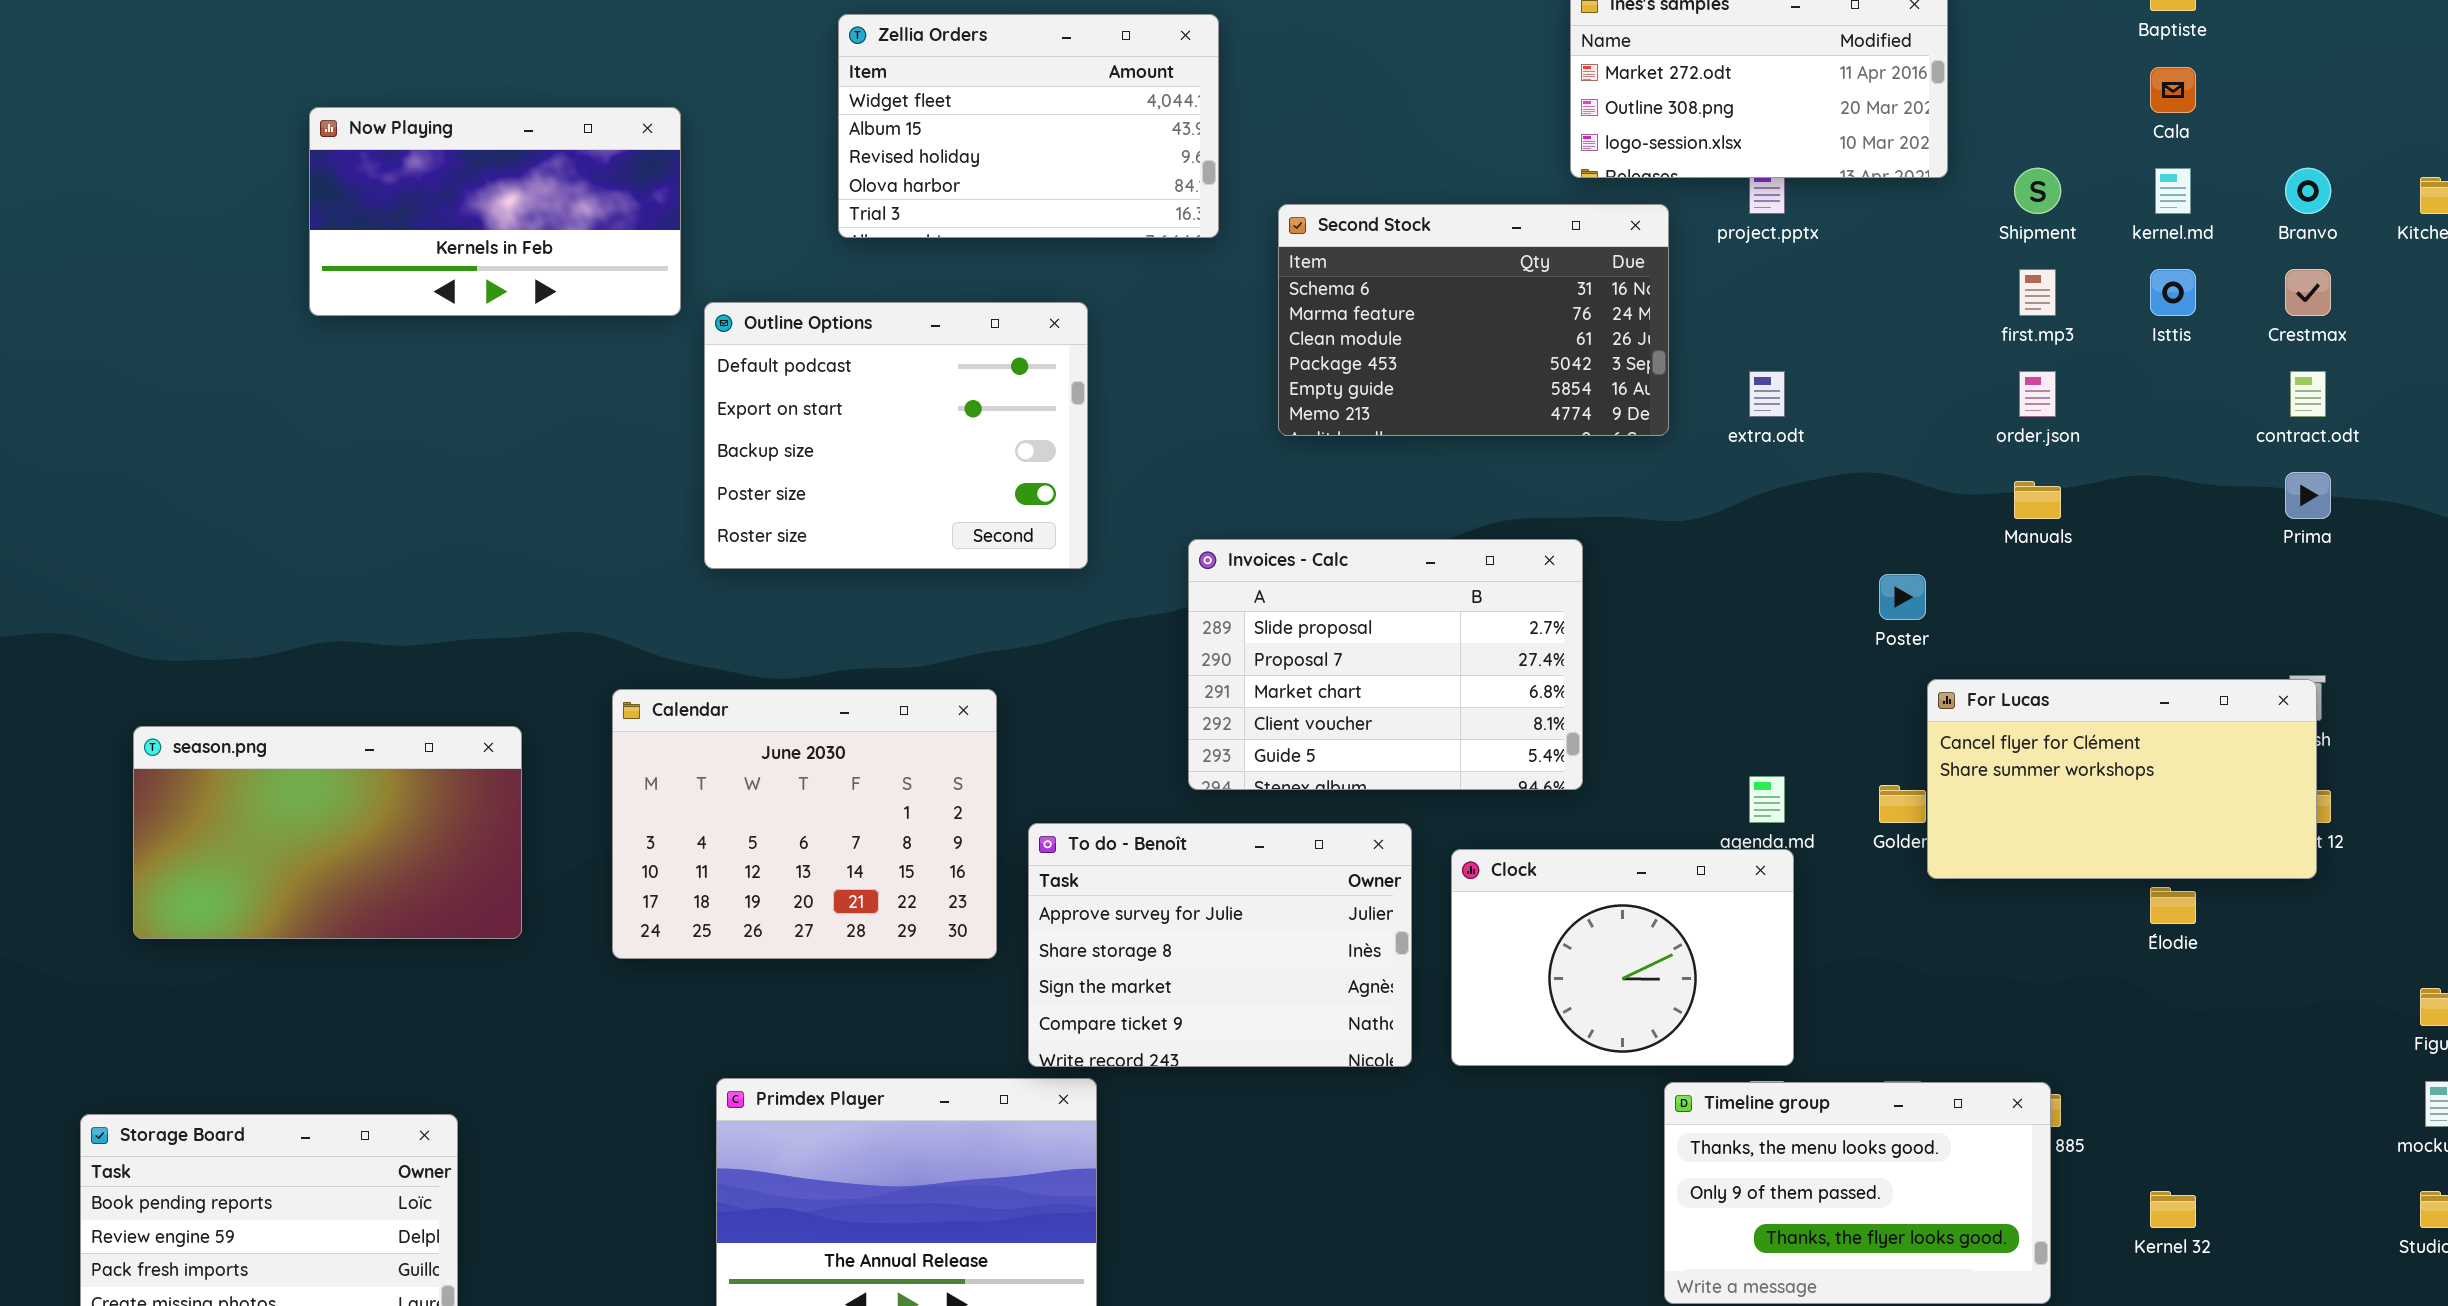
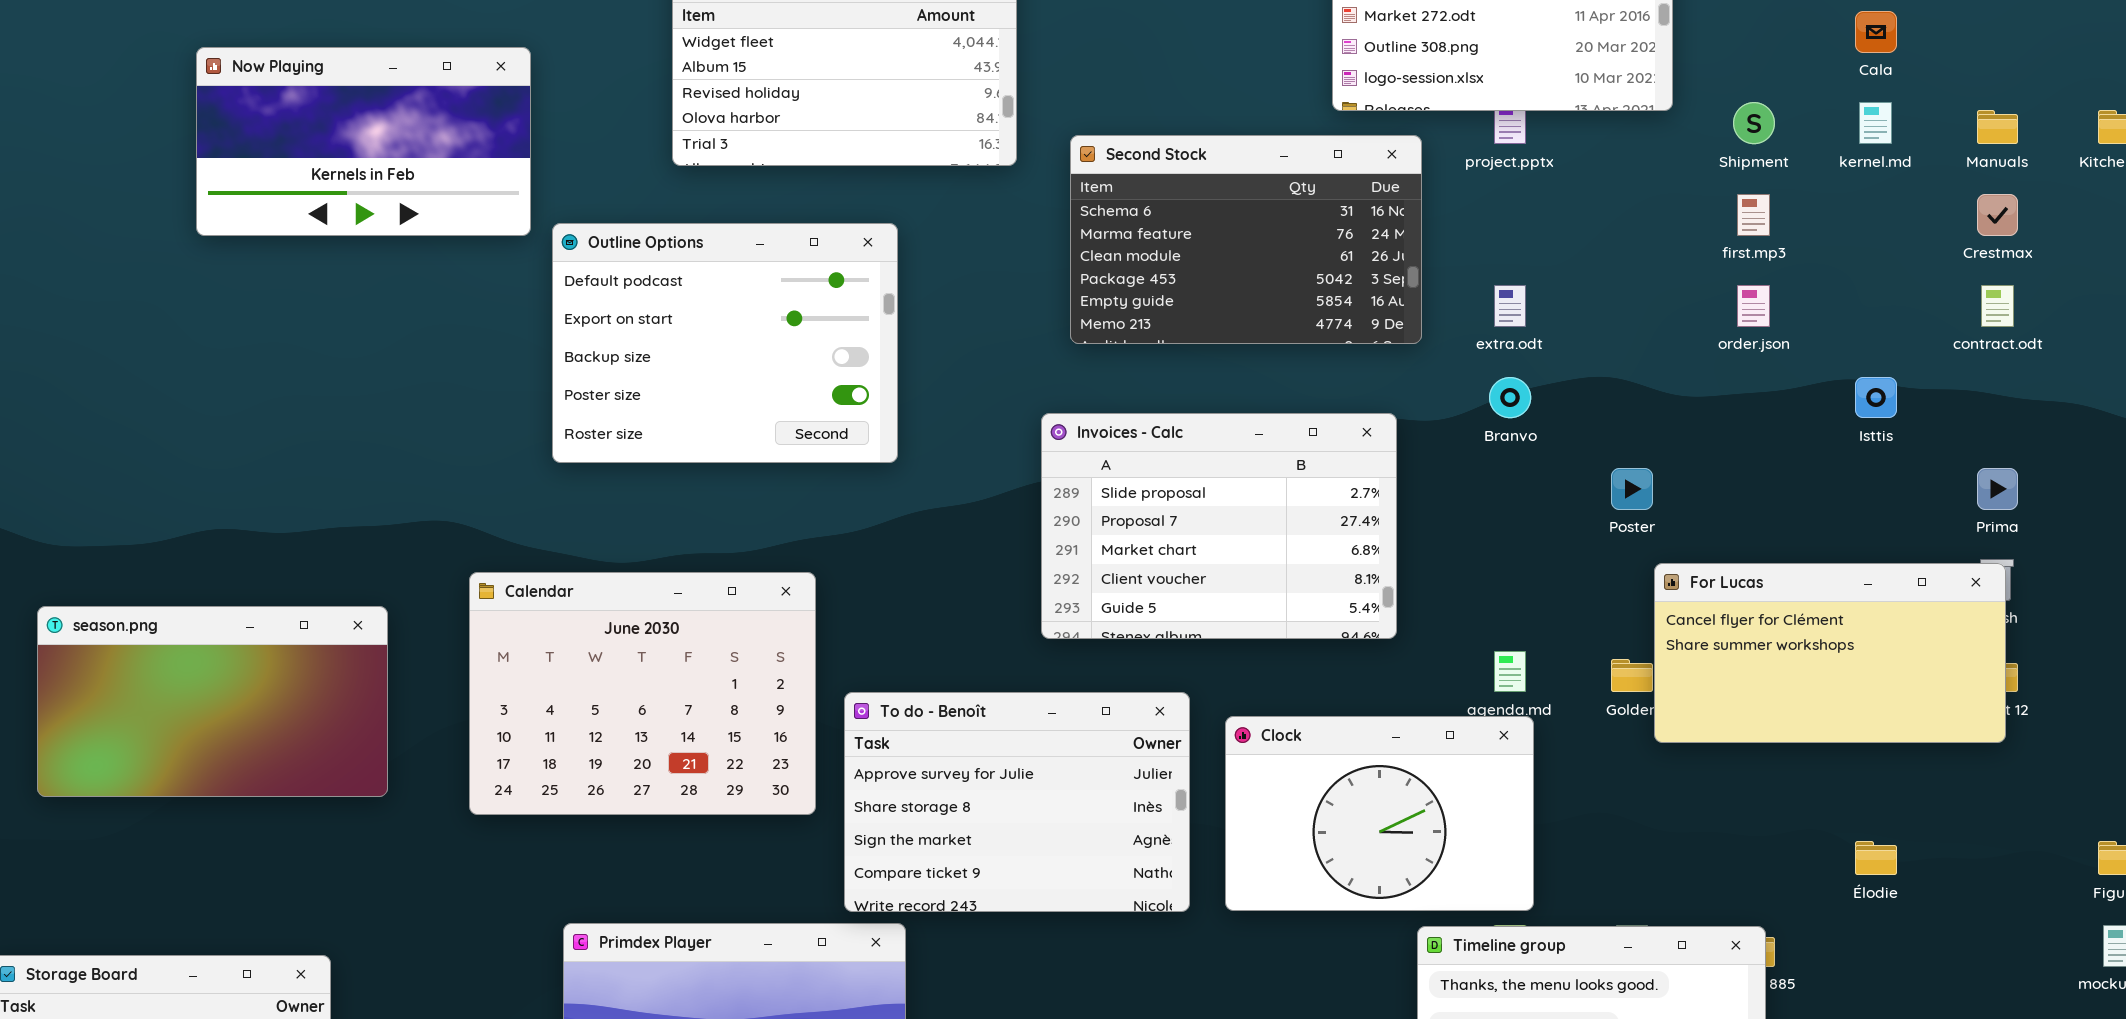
Branvo: [2285,168,2331,214] -> [1489,377,1531,418], moved
Isttis: [2150,269,2196,316] -> [1855,377,1897,418], moved
Prima: [2285,472,2331,519] -> [1977,468,2018,510], moved
Manuals: [2014,481,2061,519] -> [1977,110,2018,144], moved
Invoices - Calc: [1188,539,1583,790] -> [1041,413,1397,639], moved
Élodie: [2150,887,2196,924] -> [1855,841,1897,875], moved

